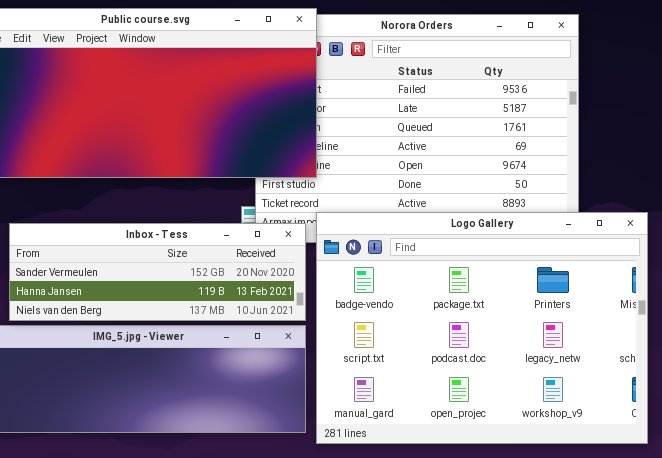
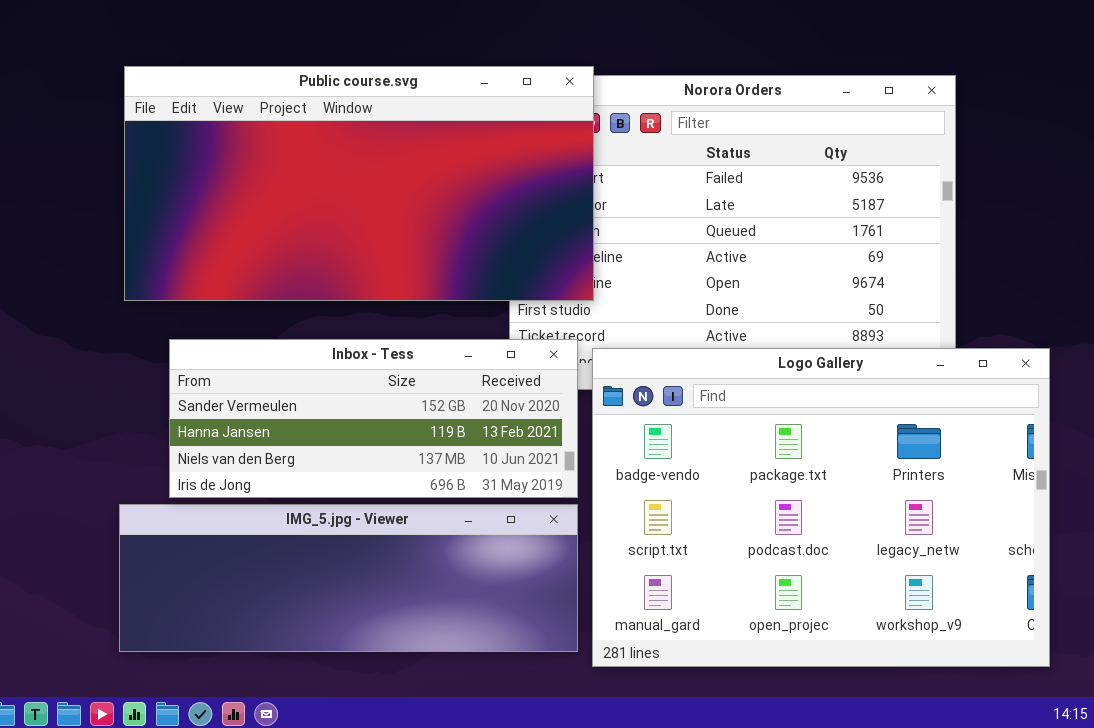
Inbox - Tess: [9,223,306,321] -> [169,339,578,498], resized

